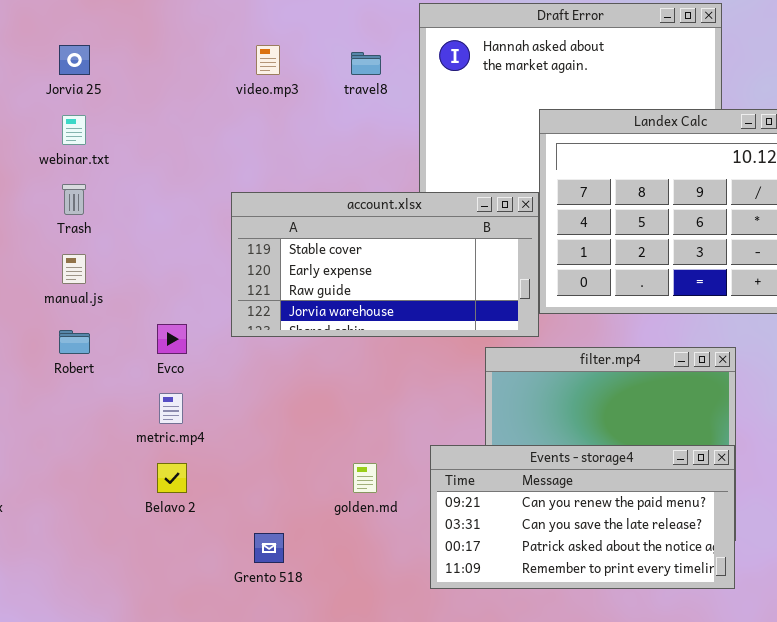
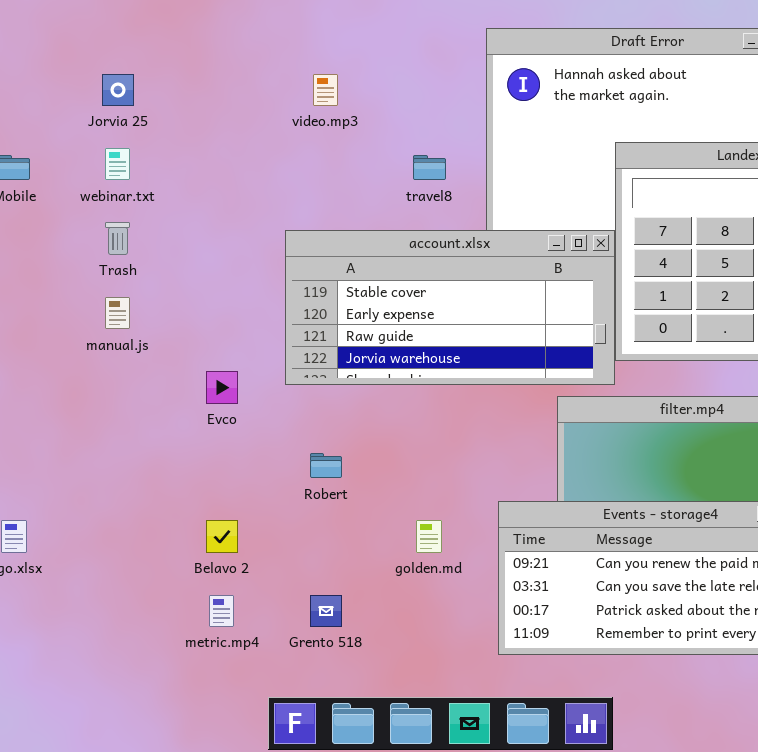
travel8: [351,52,381,75] -> [413,155,446,180], moved
Robert: [59,330,90,354] -> [310,453,342,478], moved
metric.mp4: [159,393,183,424] -> [209,595,234,627], moved

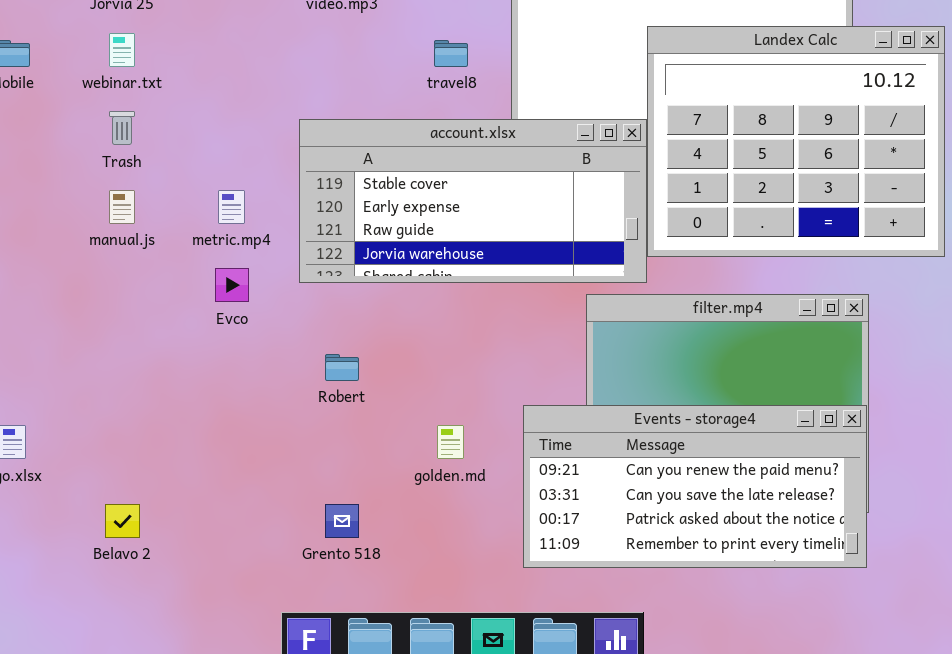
Belavo 2: [206,520,238,553] -> [105,504,140,538], moved
metric.mp4: [209,595,234,627] -> [218,190,245,224], moved

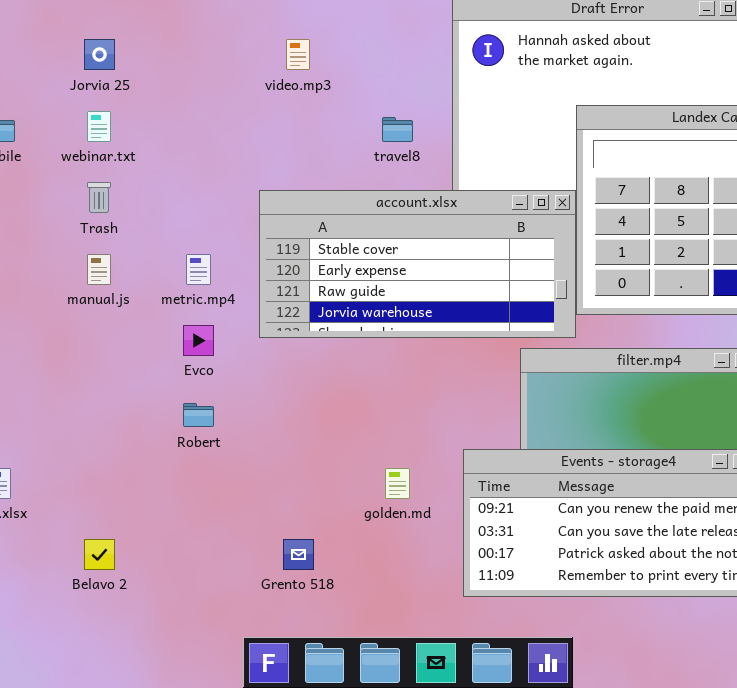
Robert: [325,354,359,381] -> [183,403,214,427], moved

